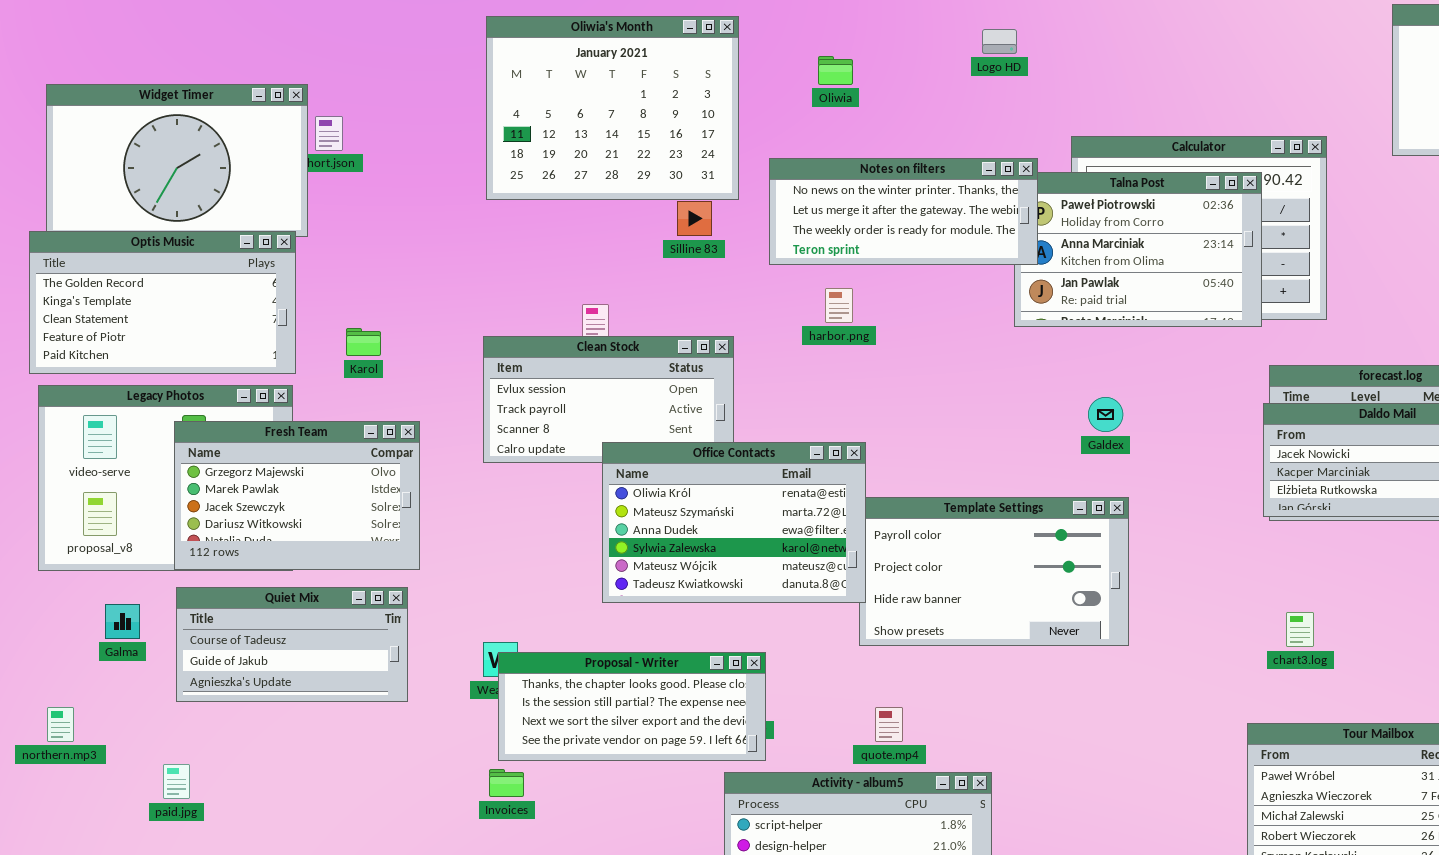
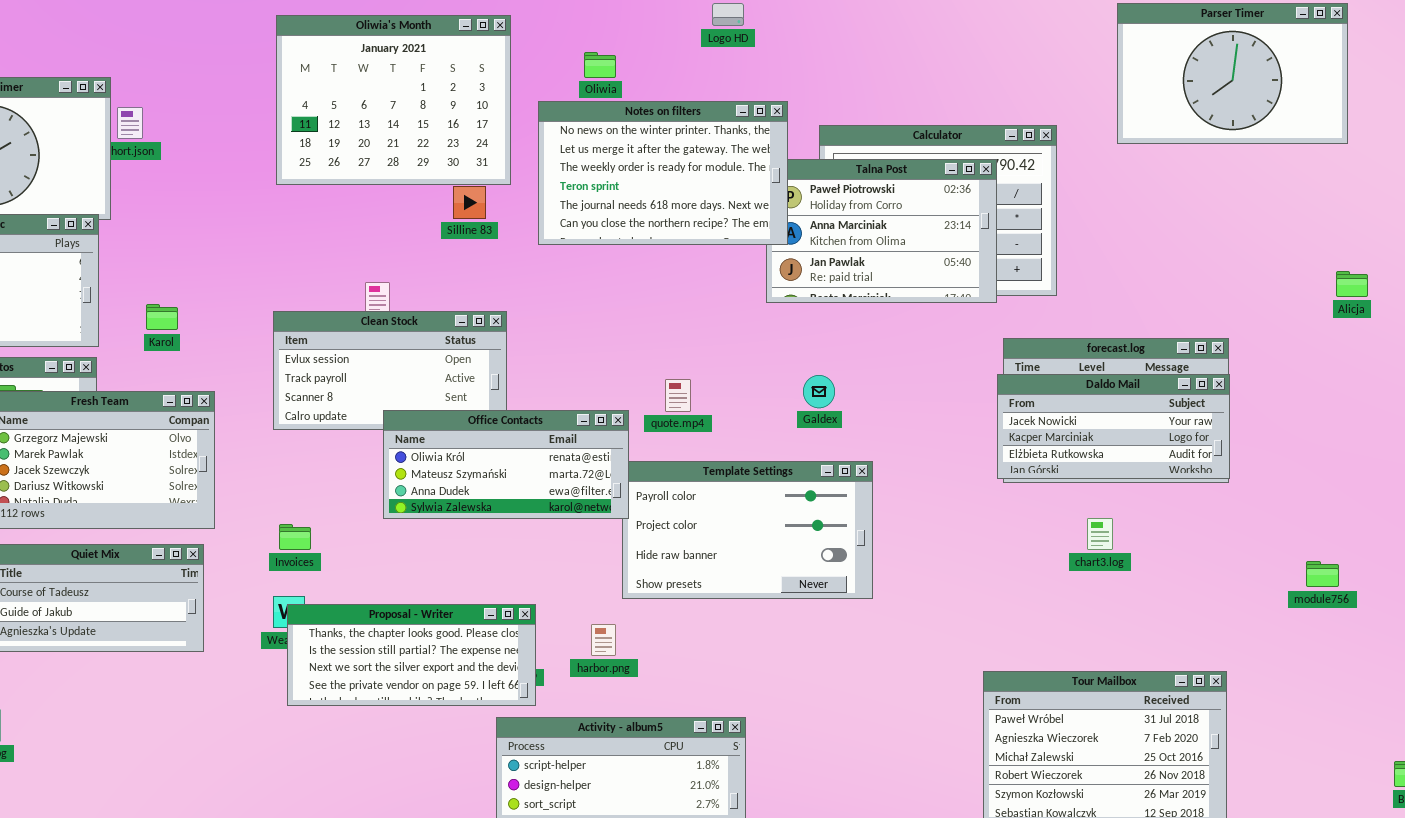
Logo HD: [982,29,1017,54] -> [712,3,744,26], moved
Notes on filters: [769,158,1038,265] -> [538,101,788,245], resized
harbor.png: [825,288,853,323] -> [591,624,616,656], moved
Galdex: [1088,397,1123,432] -> [803,375,835,408], moved
Office Contacts: [602,442,866,603] -> [383,410,629,519], resized
chart3.log: [1286,612,1314,647] -> [1087,518,1113,550], moved
quote.mp4: [875,707,903,742] -> [665,379,691,412], moved
Invoices: [489,769,524,797] -> [279,524,311,550], moved

